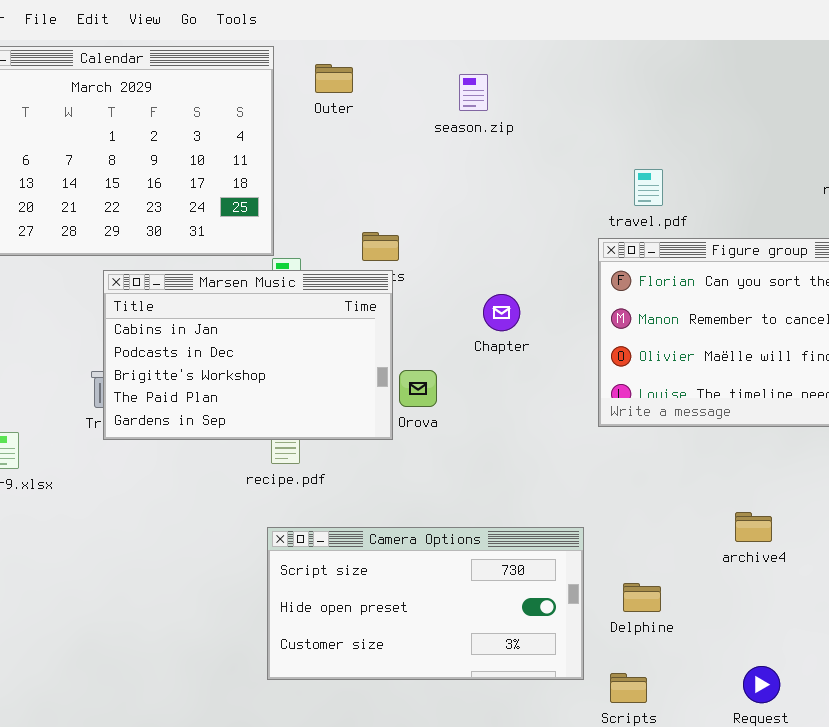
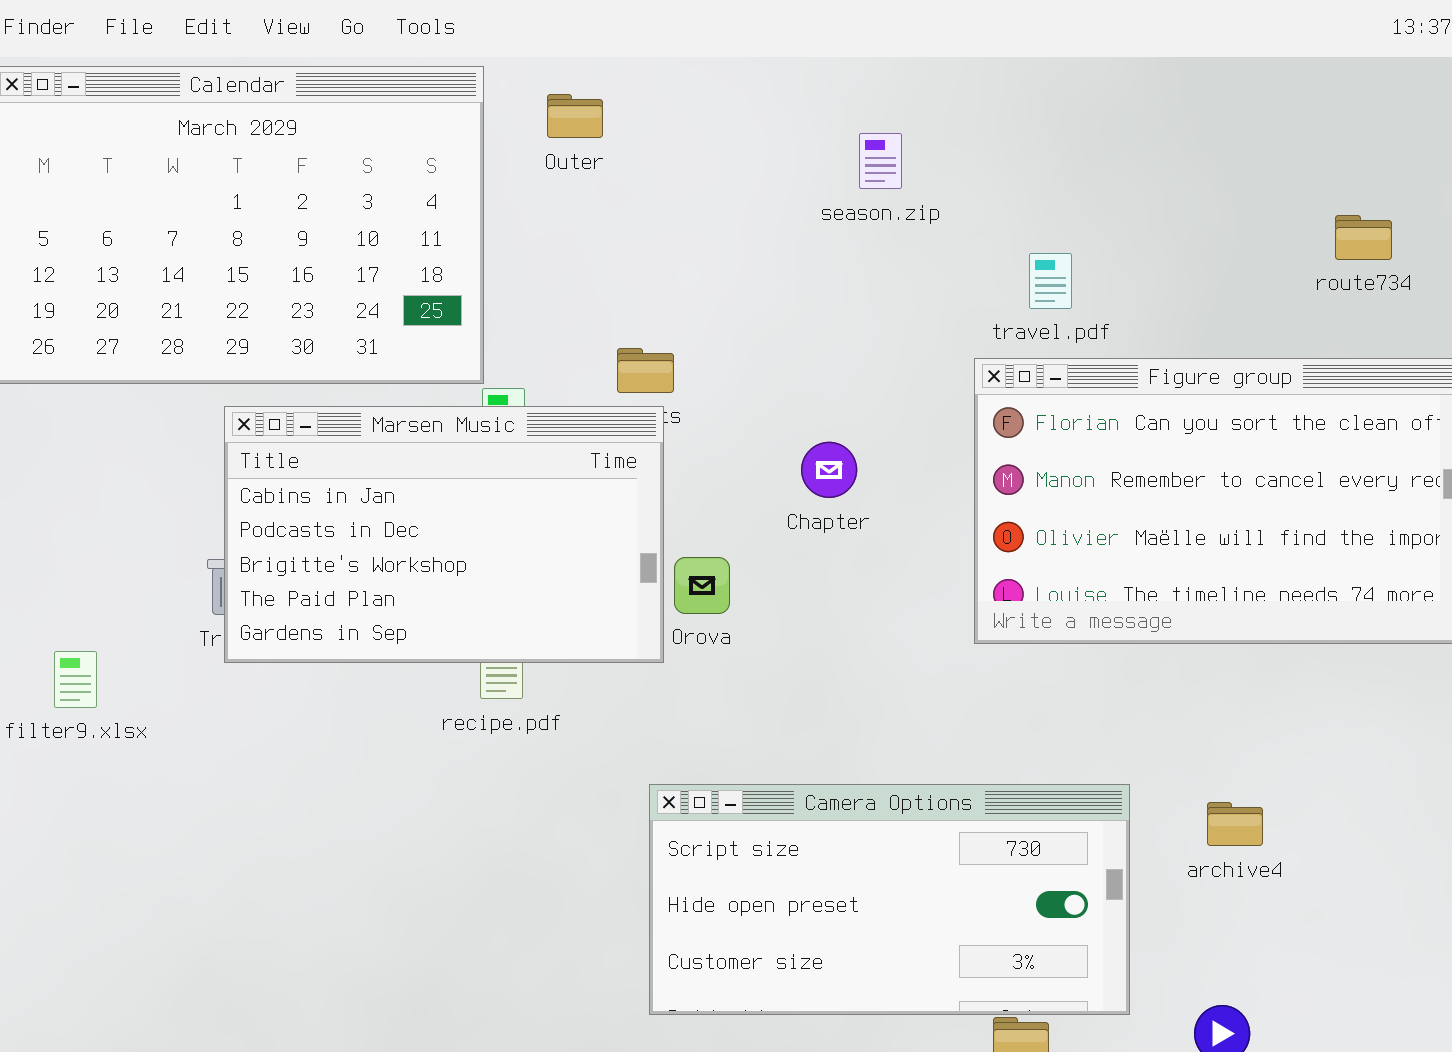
season.zip: [459,74,488,111] -> [859,133,902,189], moved
archive4: [735,512,772,542] -> [1207,802,1263,846], moved
Camera Options: [267,527,584,680] -> [649,784,1130,1015], moved

